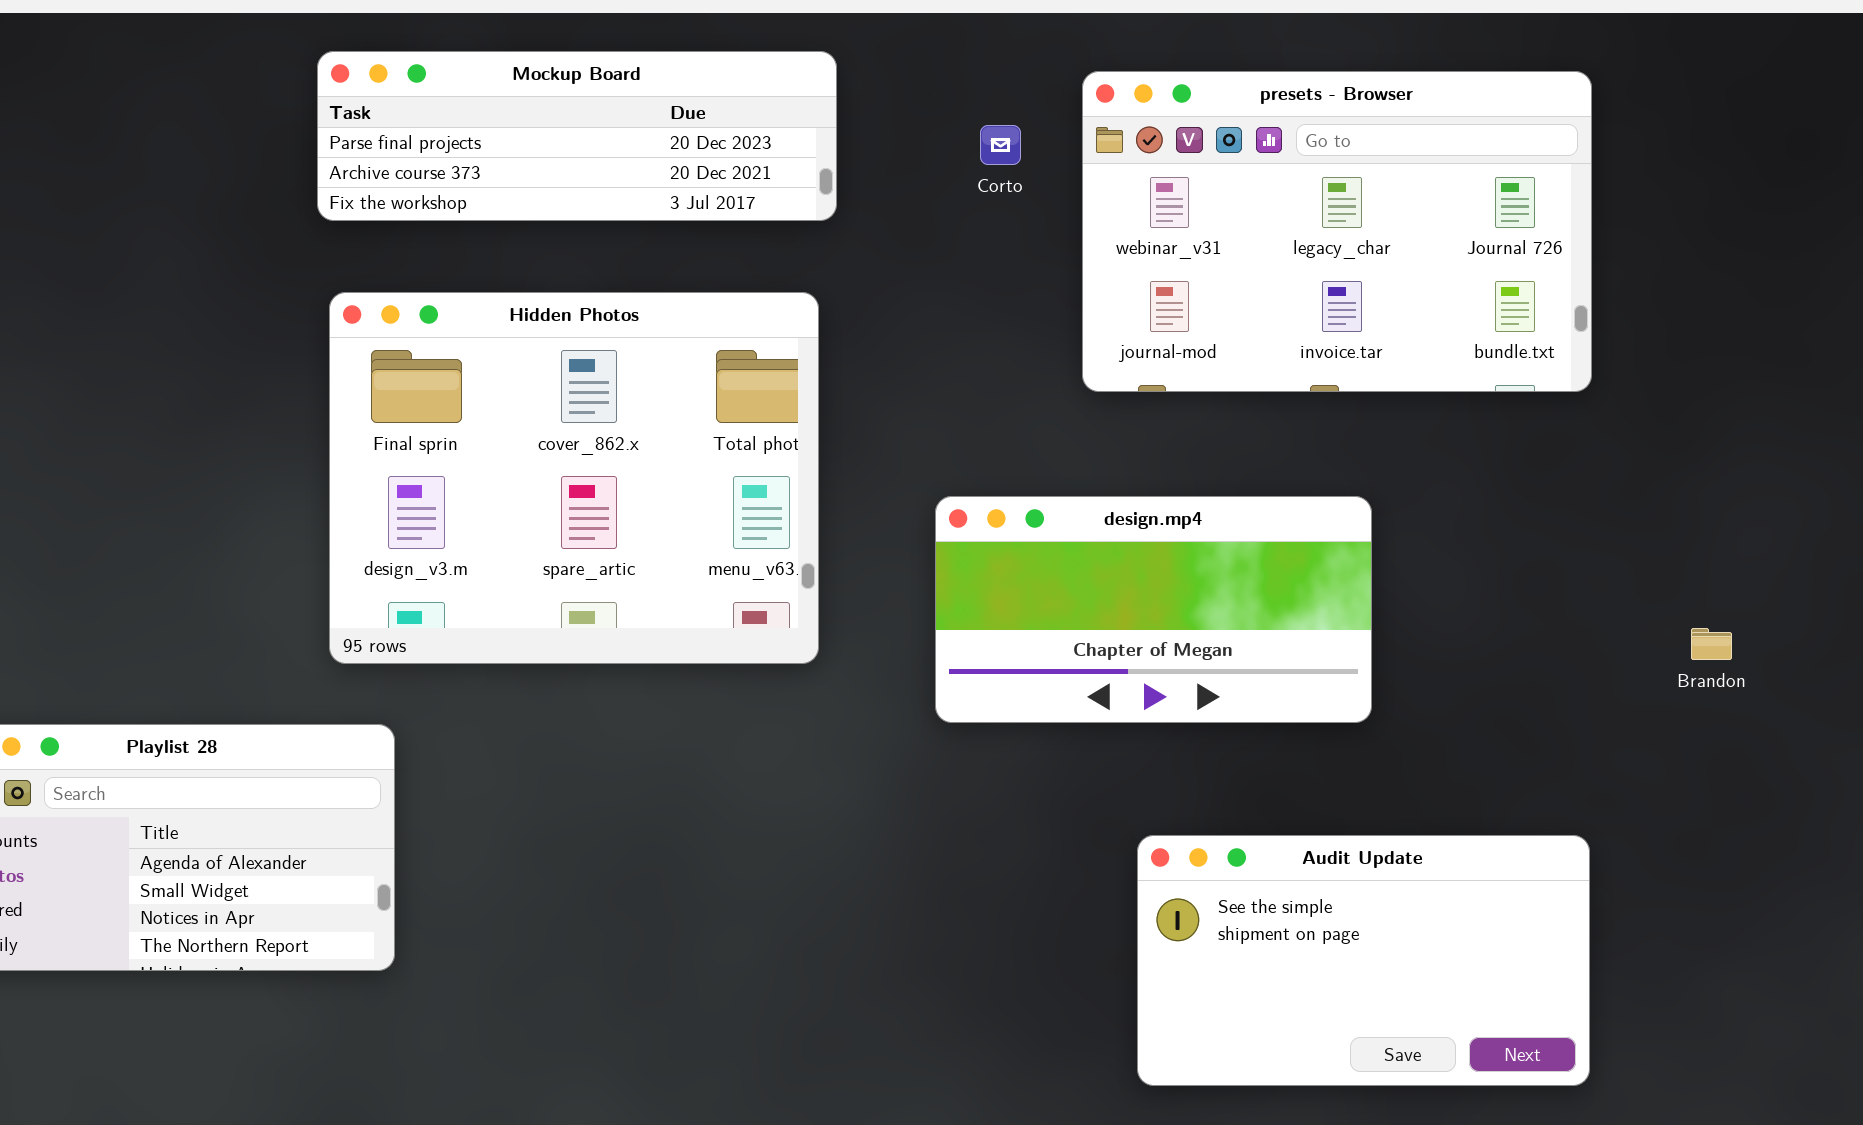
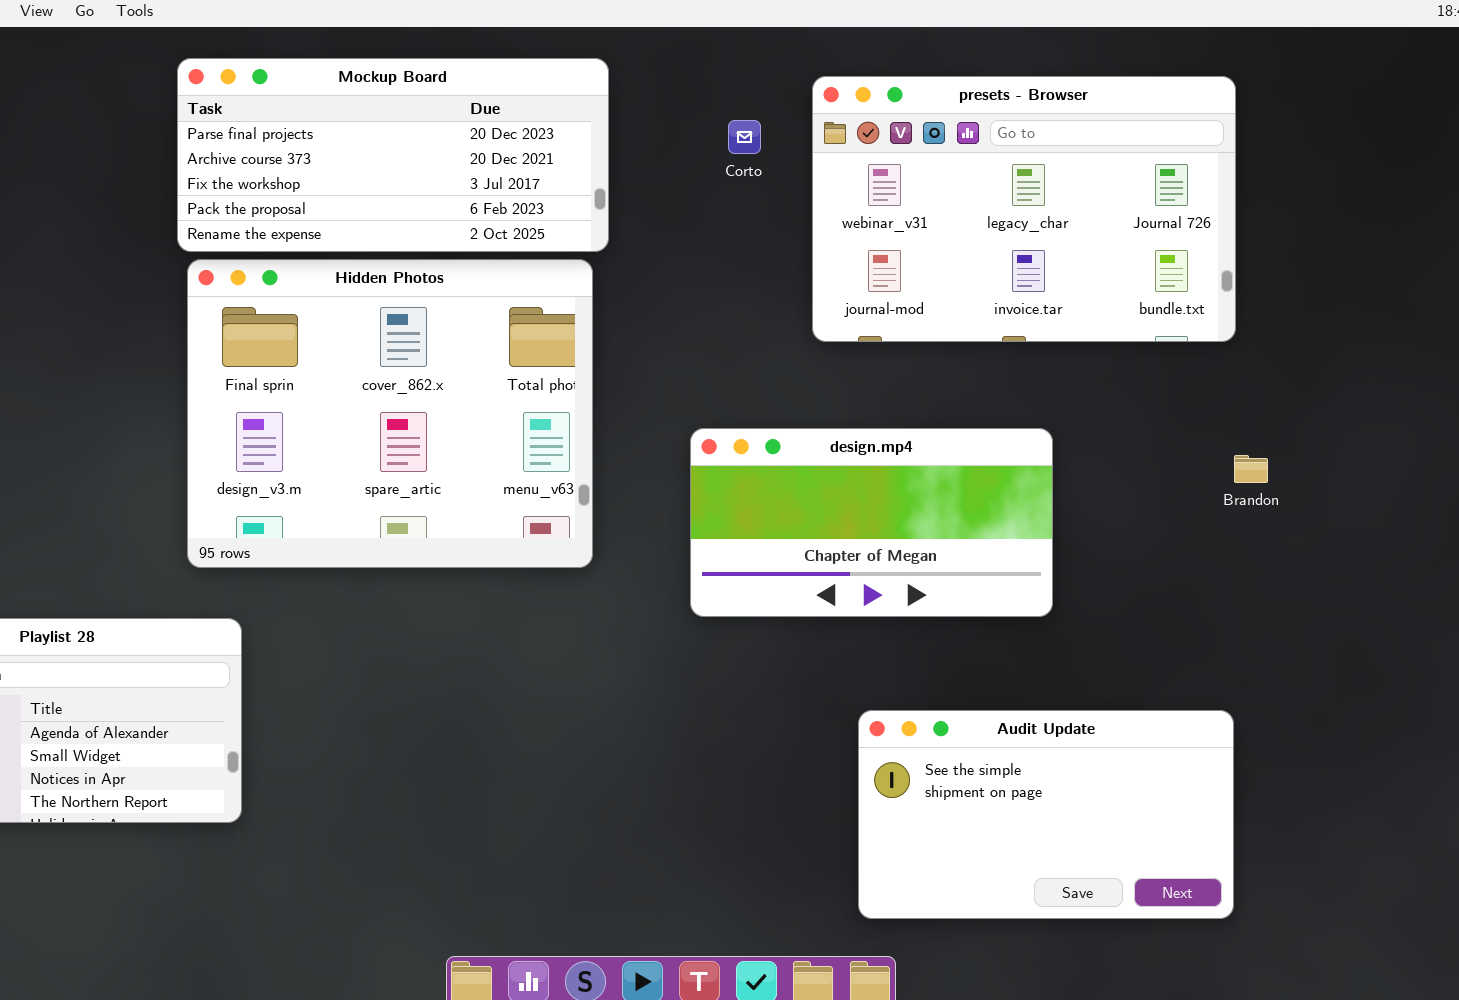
Mockup Board: [317,51,837,221] -> [177,58,609,252], resized
Brandon: [1691,628,1732,660] -> [1234,455,1268,483], moved

